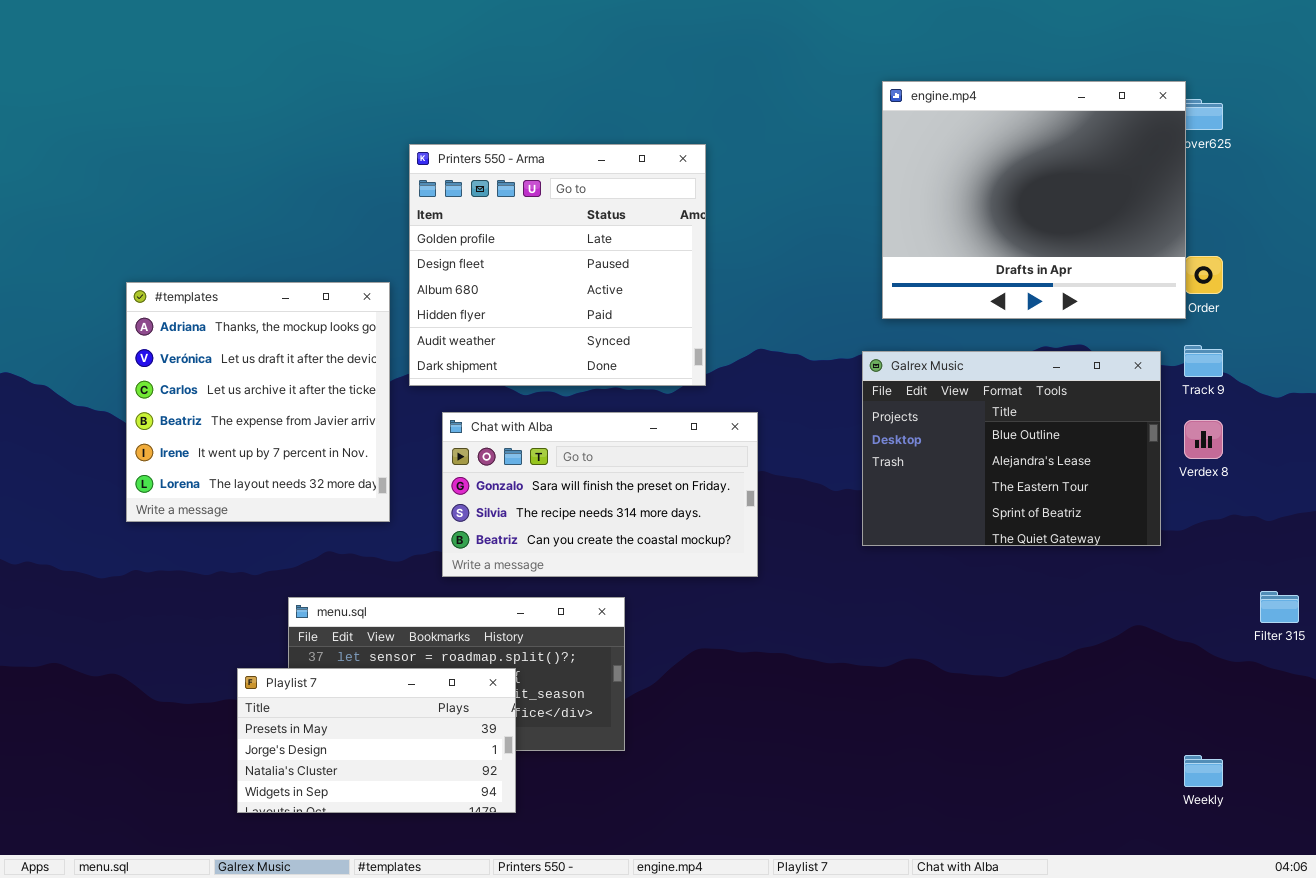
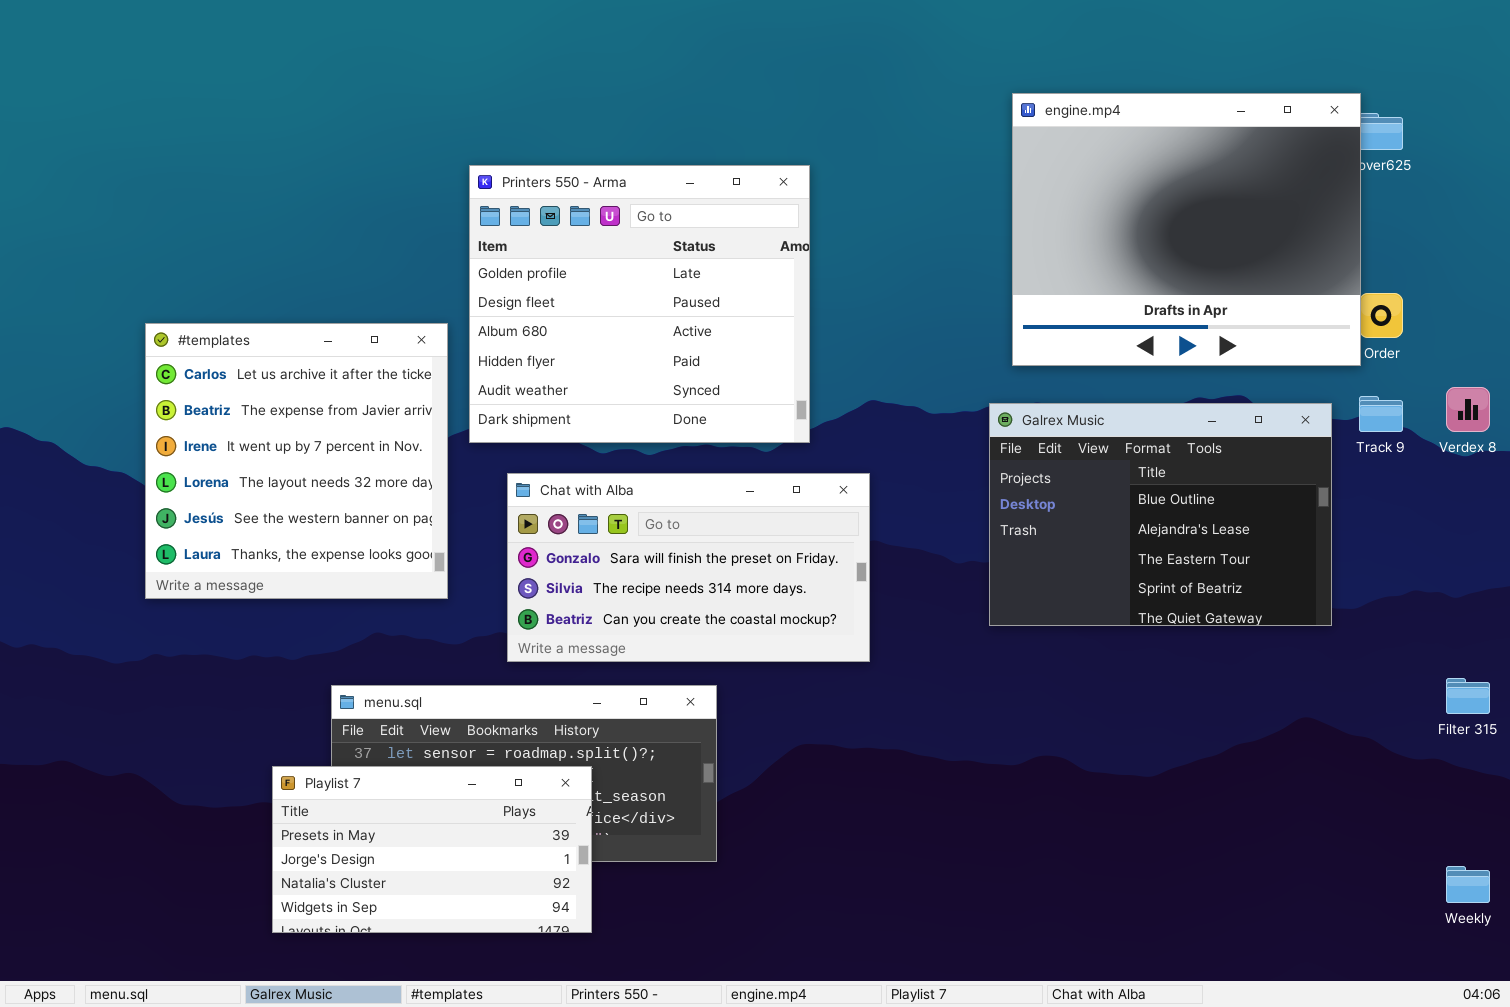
#templates: [126,282,390,522] -> [145,323,448,599], scrolled down 2 rows
Verdex 8: [1184,420,1223,459] -> [1446,387,1490,432], moved
Weekly: [1184,755,1223,787] -> [1446,866,1490,903], moved

